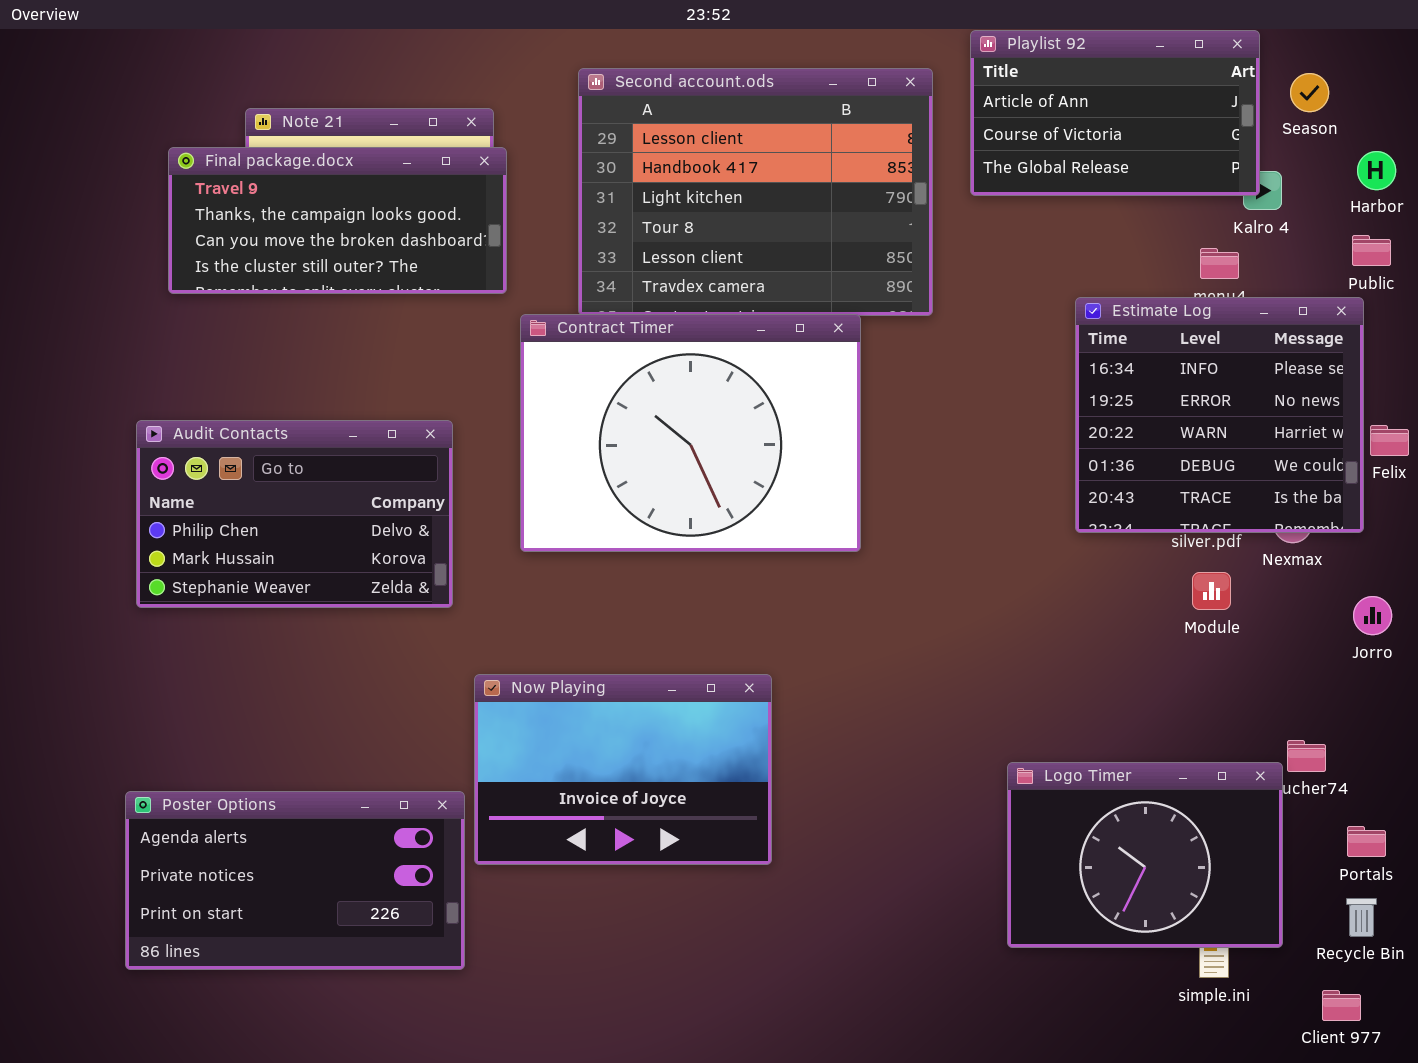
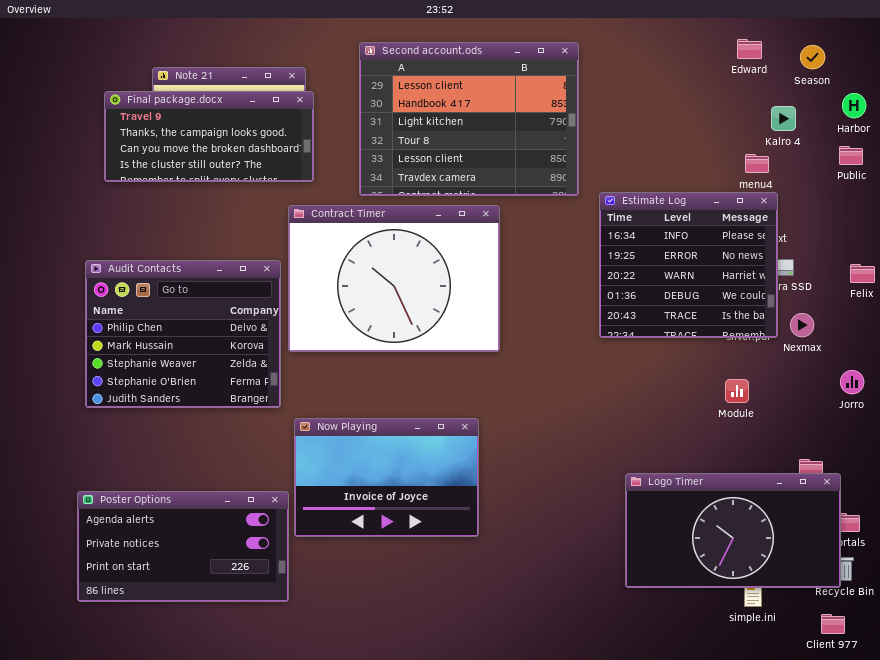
Playlist 92: [970,30,1260,196] -> none, closed
Estimate Log: [1075,297,1364,533] -> [599,192,778,338], moved
Contract Timer: [520,314,861,552] -> [288,205,500,352], moved
Audit Contacts: [136,420,453,608] -> [85,260,281,408], resized
Module: [1192,572,1231,610] -> [725,379,749,403], moved
Logo Timer: [1007,762,1283,948] -> [625,473,841,588], resized

